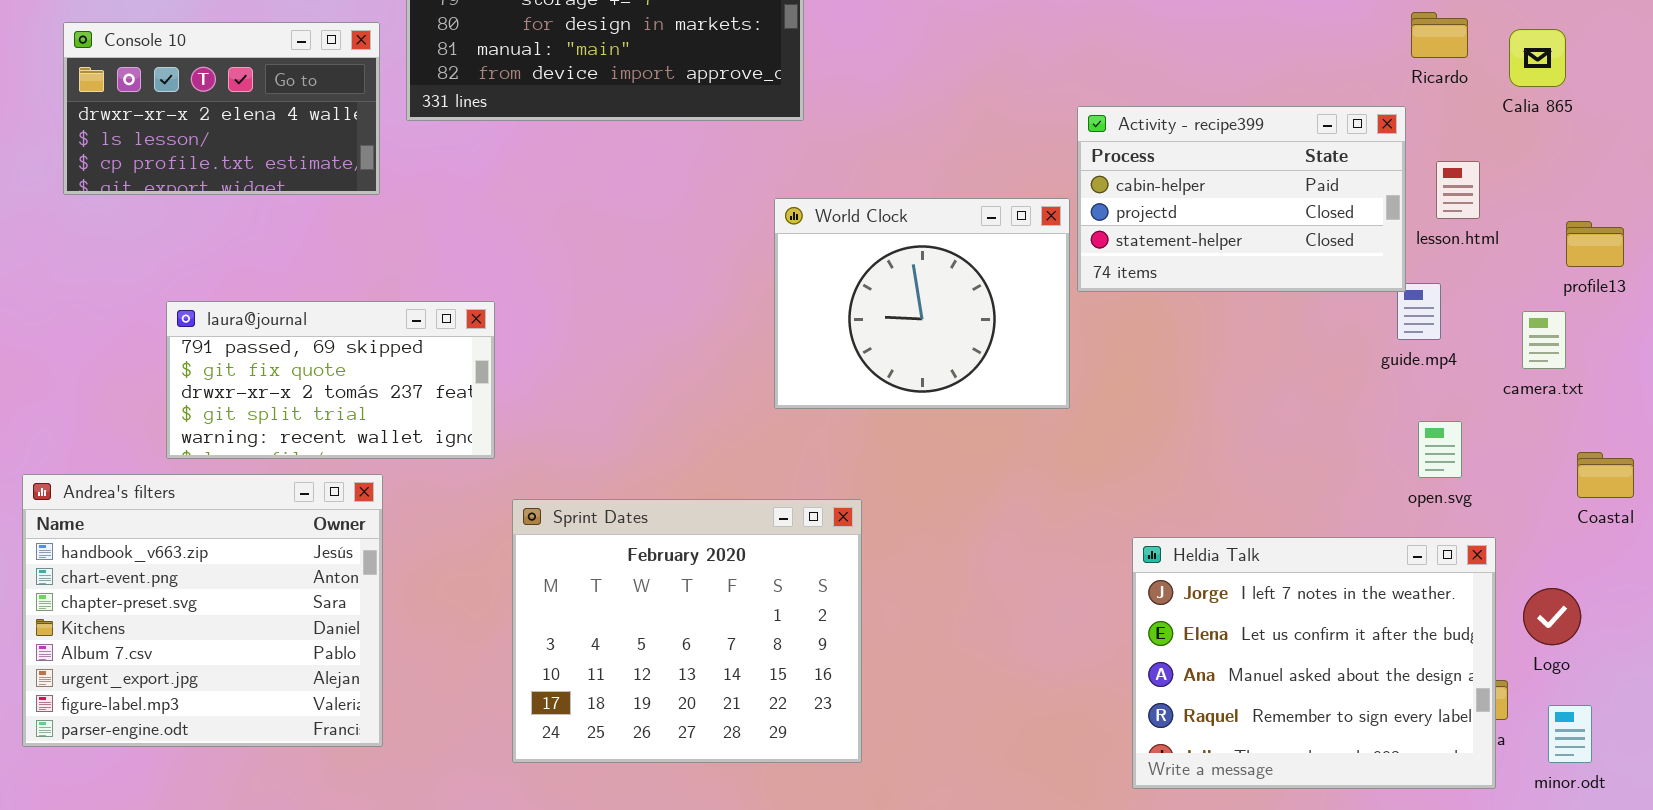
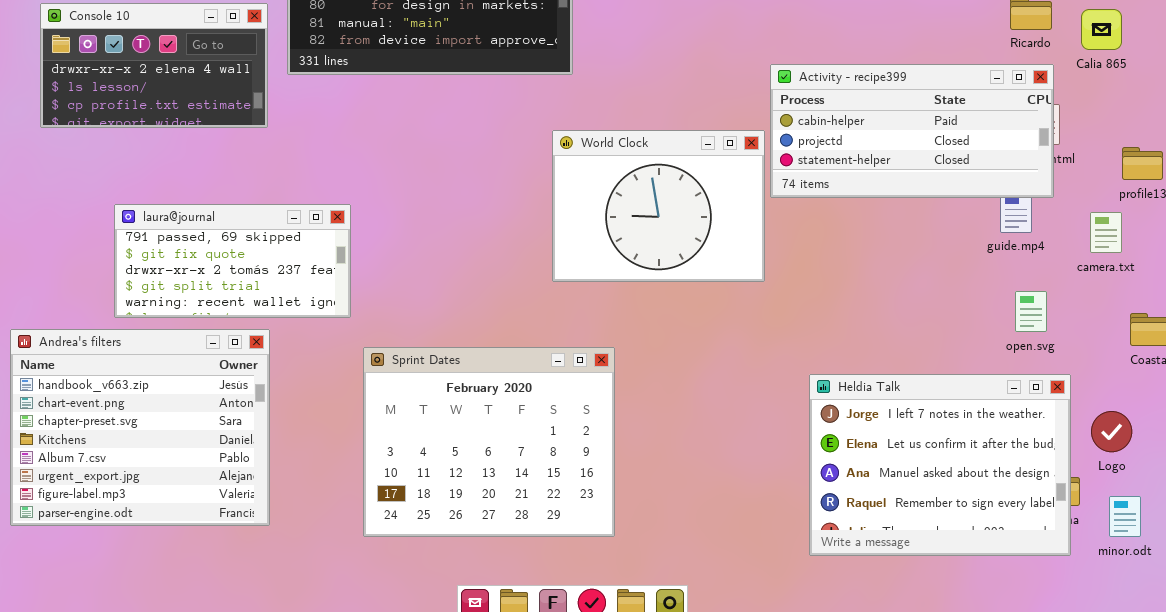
Activity - recipe399: [1077,106,1406,292] -> [770,64,1054,198], resized

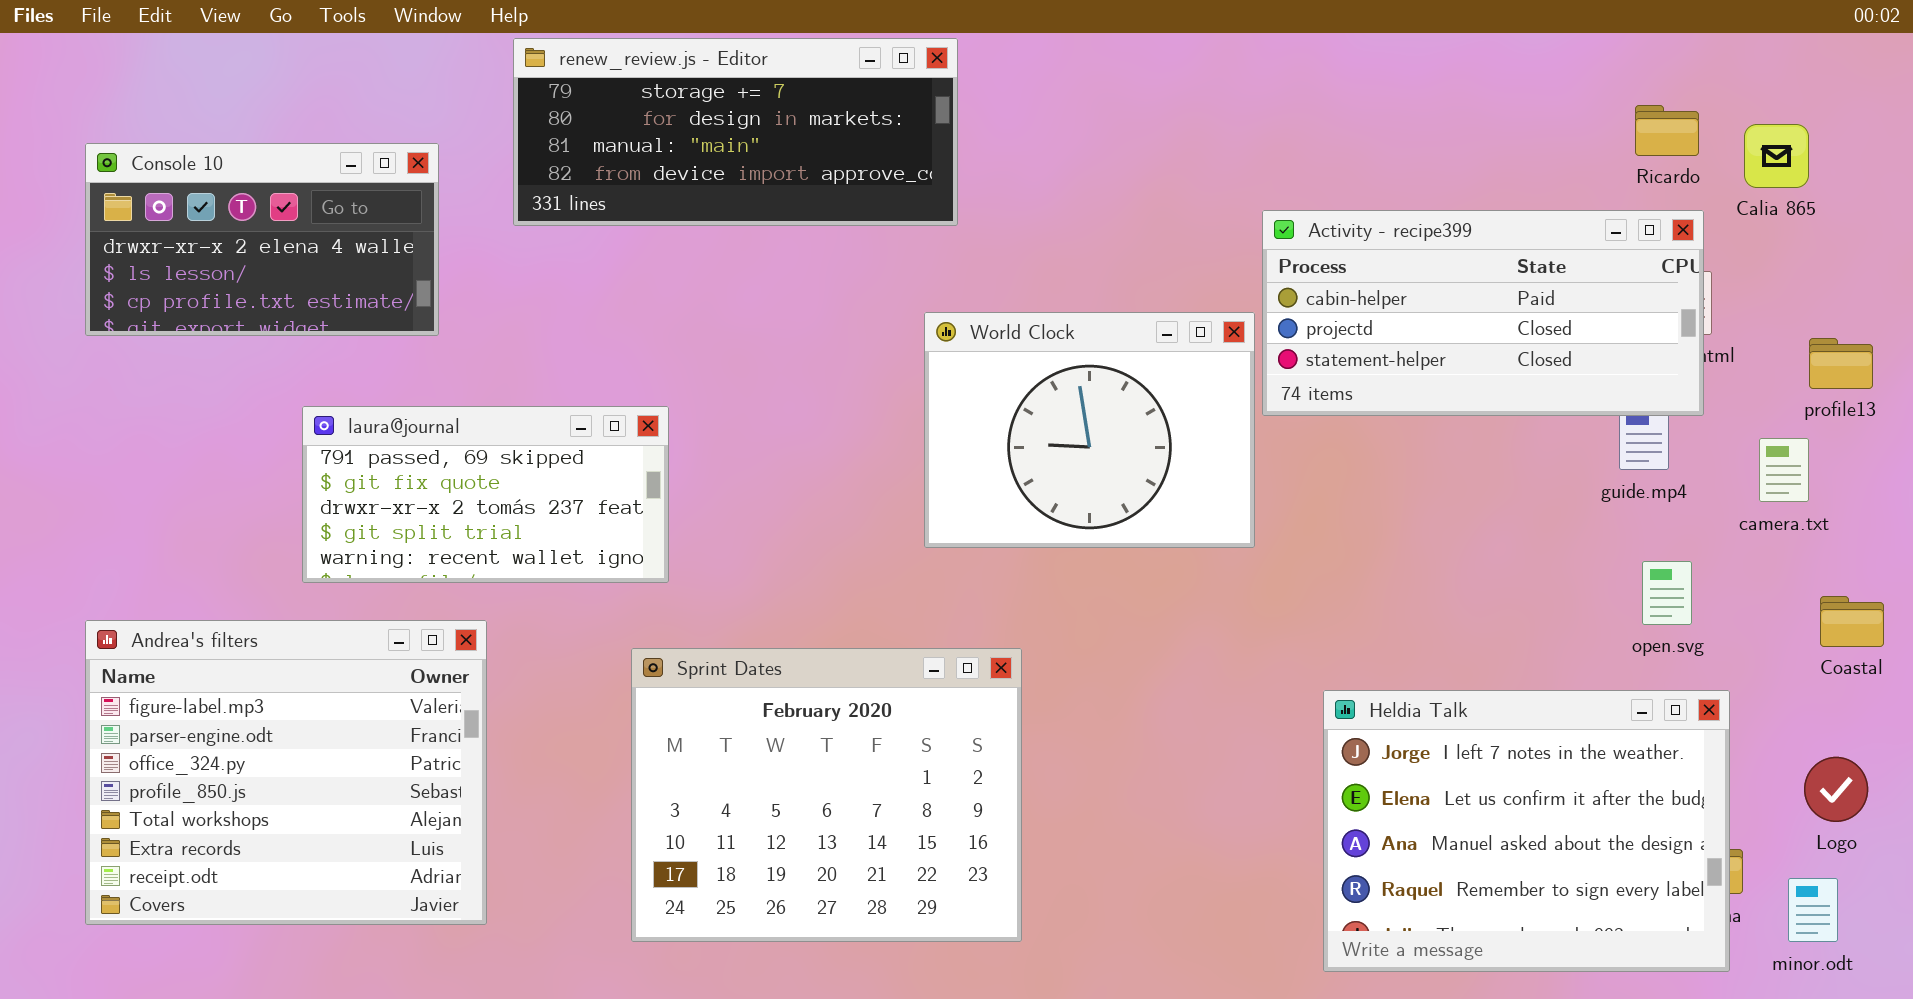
Console 10: [40,3,268,128] -> [85,143,439,336], moved
laura@journal: [114,204,351,318] -> [302,406,669,583], moved
Andrea's filters: [10,329,270,526] -> [85,620,487,925], scrolled down 6 rows
Logo: [1091,411,1132,452] -> [1804,757,1868,822], moved

